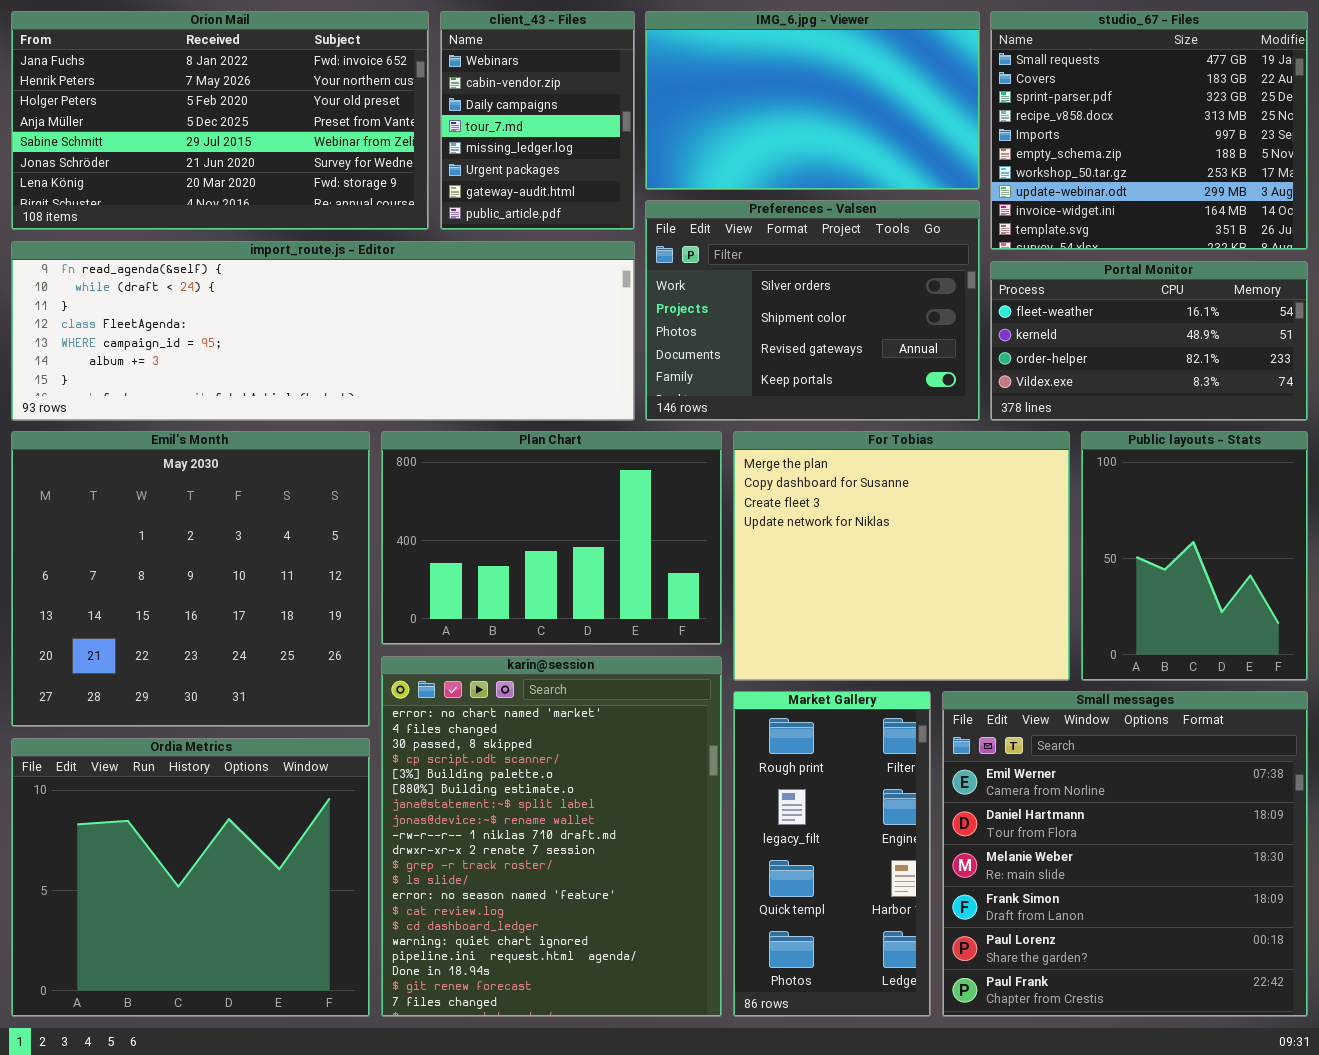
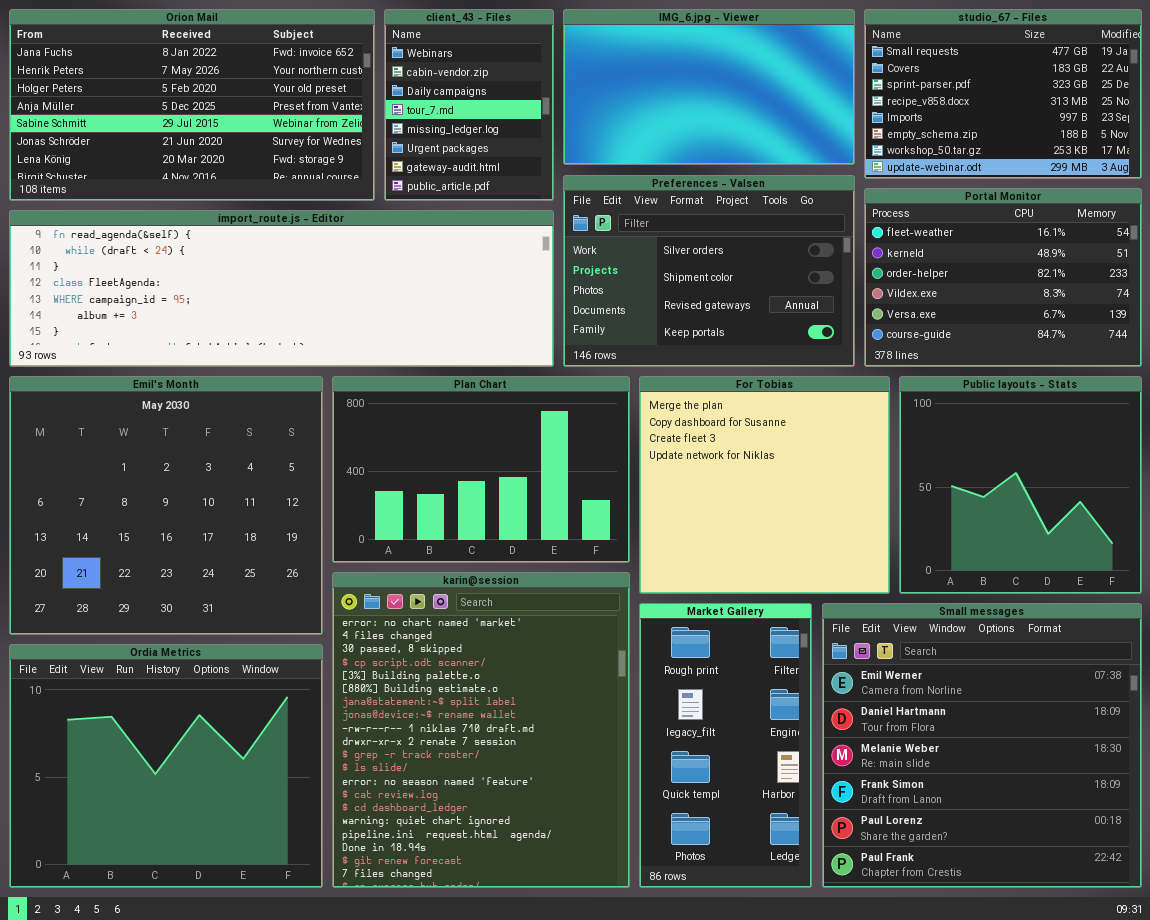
studio_67 - Files: [990,11,1308,250] -> [864,9,1142,179], resized
Portal Monitor: [990,261,1308,421] -> [864,188,1142,367], resized
For Tobias: [733,431,1070,681] -> [639,376,890,594], resized
Public layouts - Stats: [1081,431,1308,681] -> [899,376,1142,594], resized

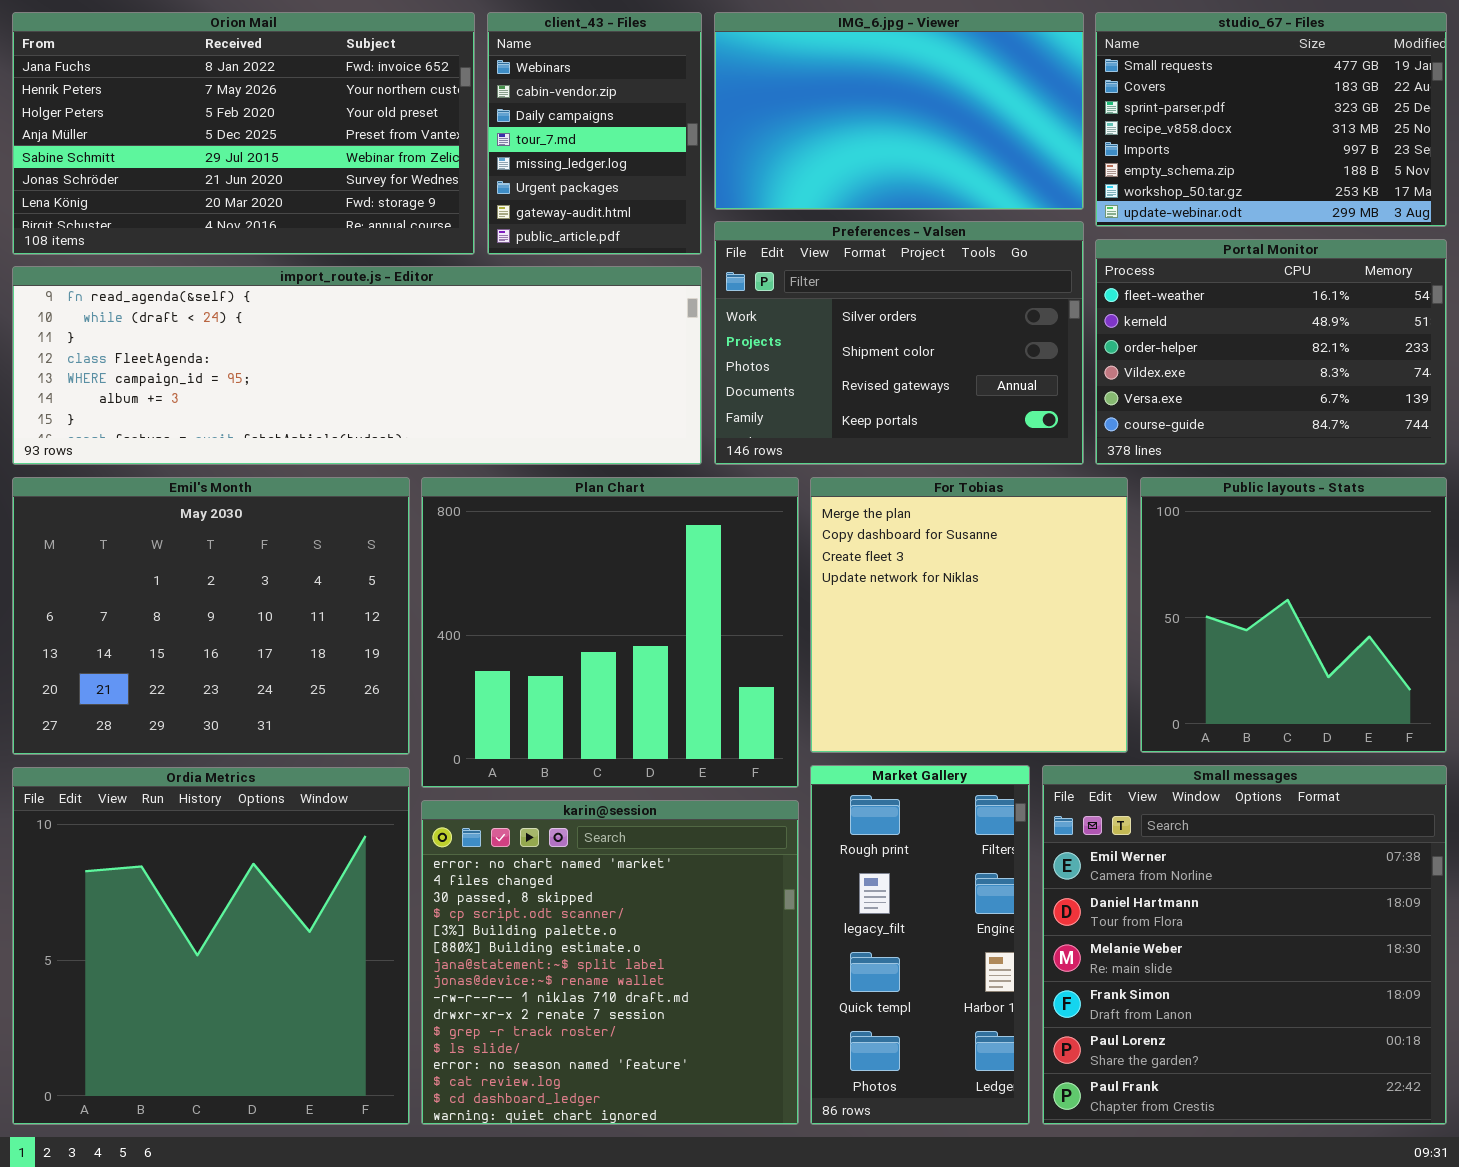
Emil's Month: [9,376,323,635] -> [12,477,410,755], resized
Plan Chart: [332,376,630,563] -> [421,477,799,788], resized
karin@session: [332,572,630,888] -> [421,800,799,1125], resized
Ordia Metrics: [9,644,323,888] -> [12,767,410,1125], resized

